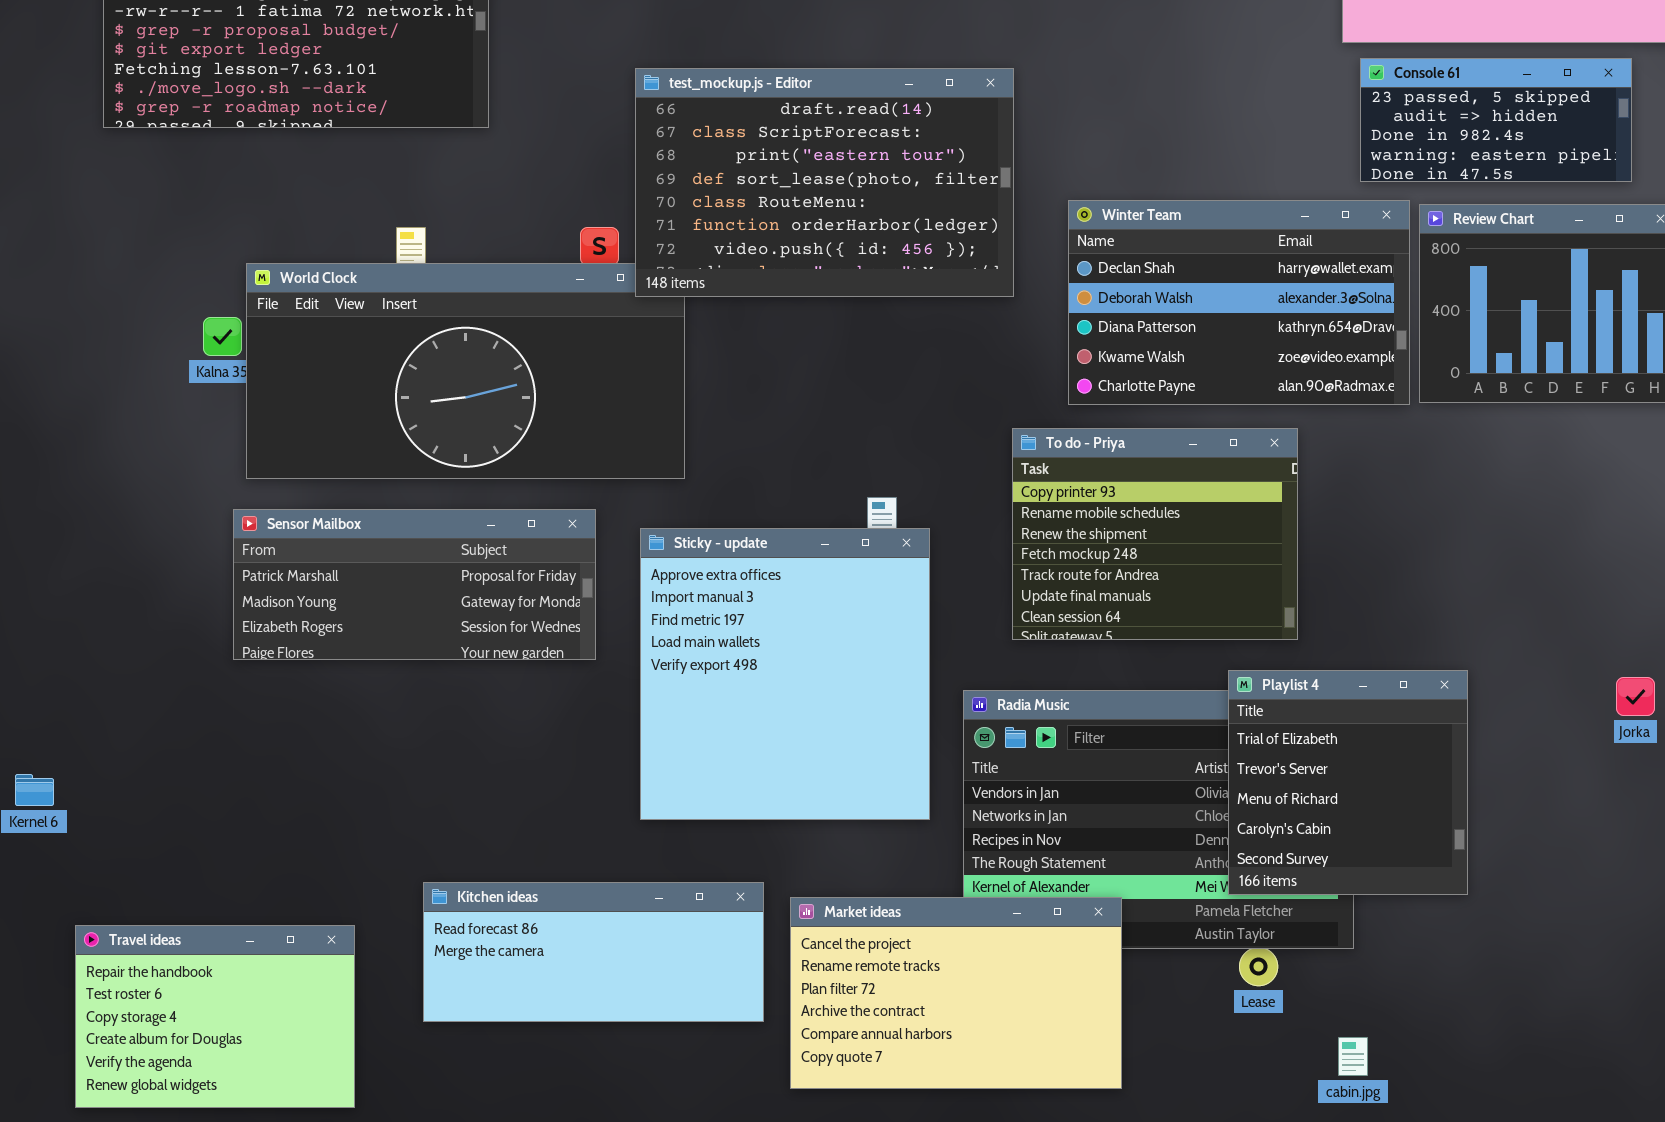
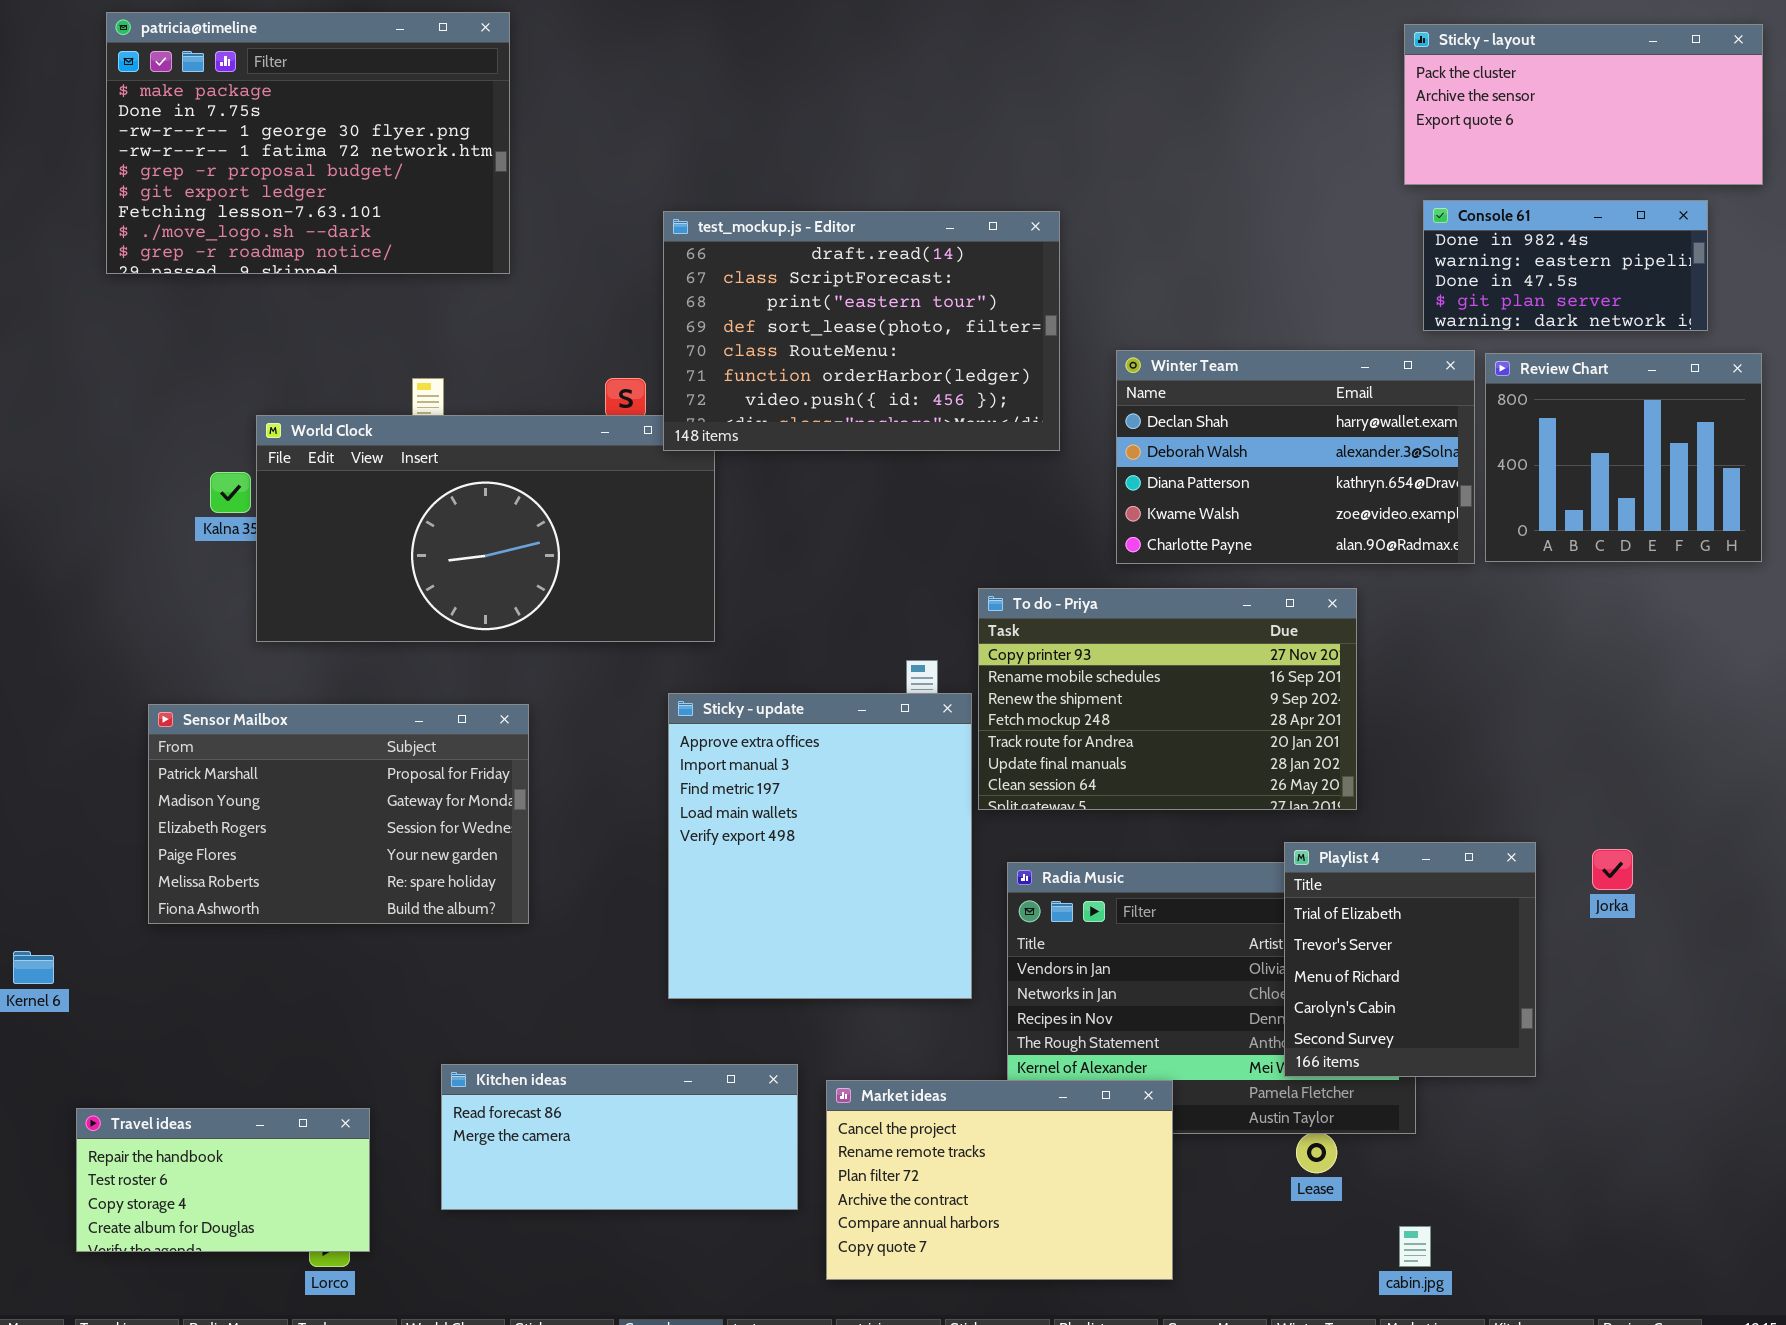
Console 61: [1360,58,1632,182] -> [1423,200,1708,331], scrolled down 2 rows
To do - Priya: [1012,428,1298,640] -> [978,588,1357,810], resized
Sensor Mailbox: [233,509,596,660] -> [148,704,529,924], moved, resized
Jorka: [1616,677,1655,716] -> [1592,849,1633,890], moved
Travel ideas: [75,925,355,1108] -> [76,1108,370,1252], resized

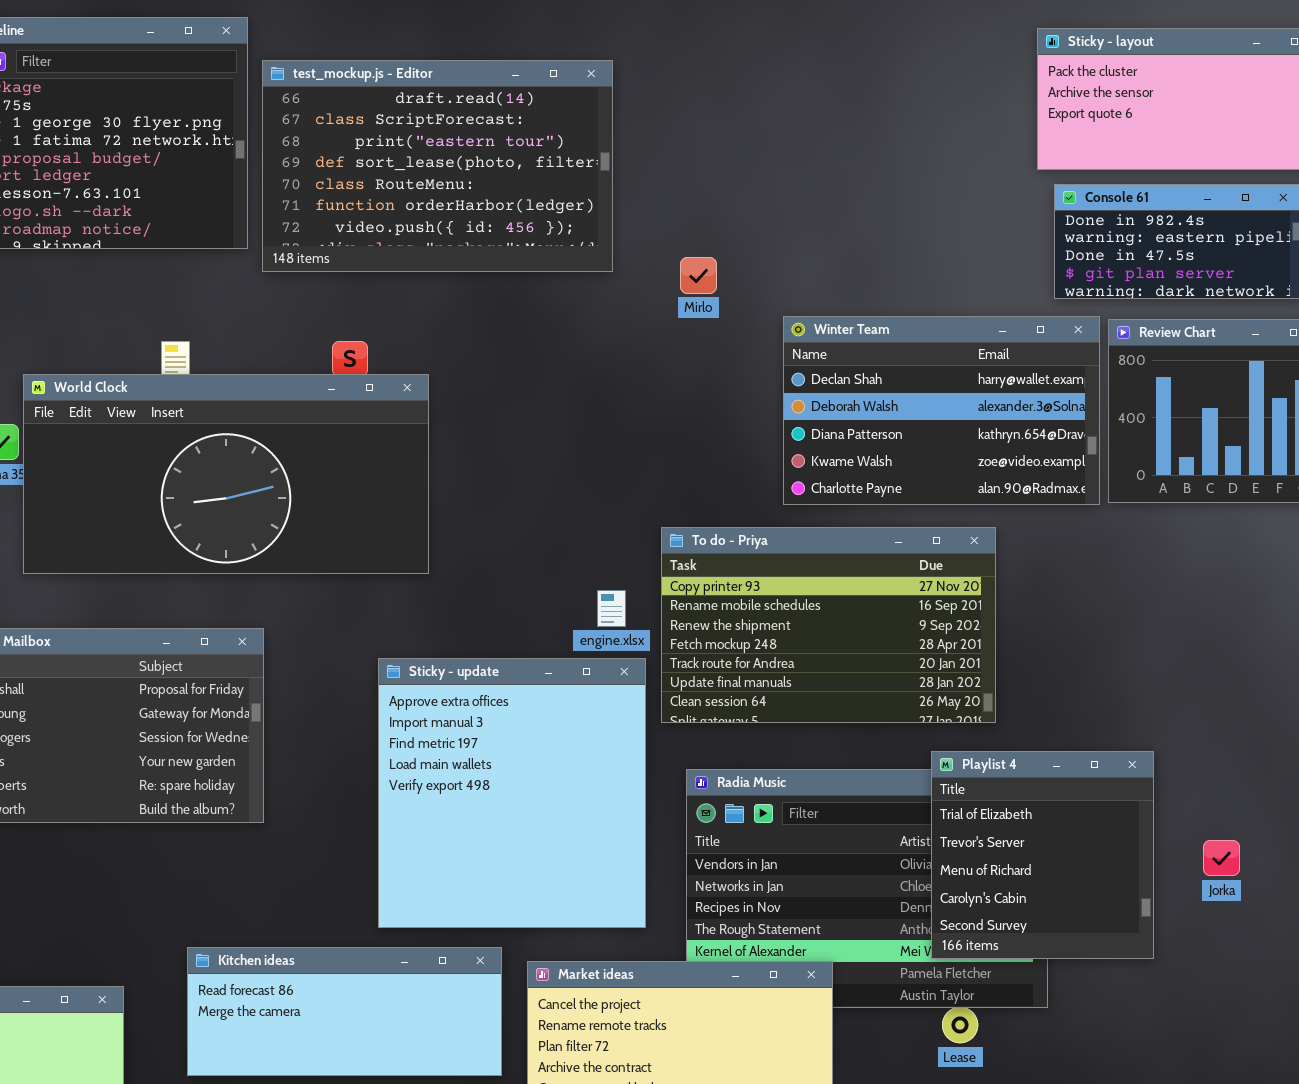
test_mockup.js - Editor: [663,211,1060,451] -> [262,60,613,272], moved
Sticky - update: [668,693,972,999] -> [378,658,646,928], moved
Jorka: [1592,849,1633,890] -> [1203,840,1240,876], moved

